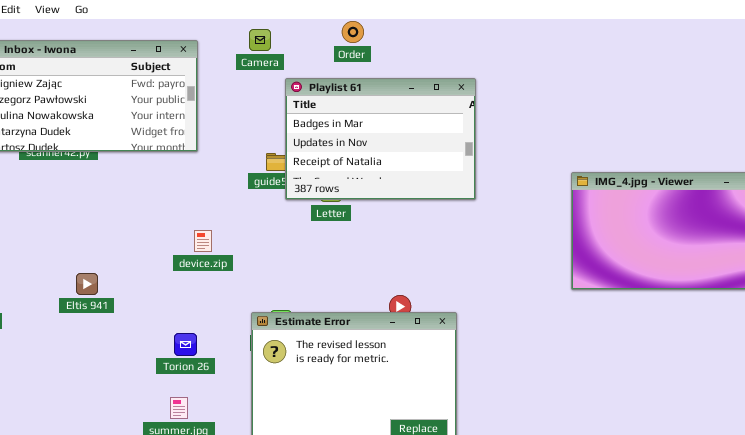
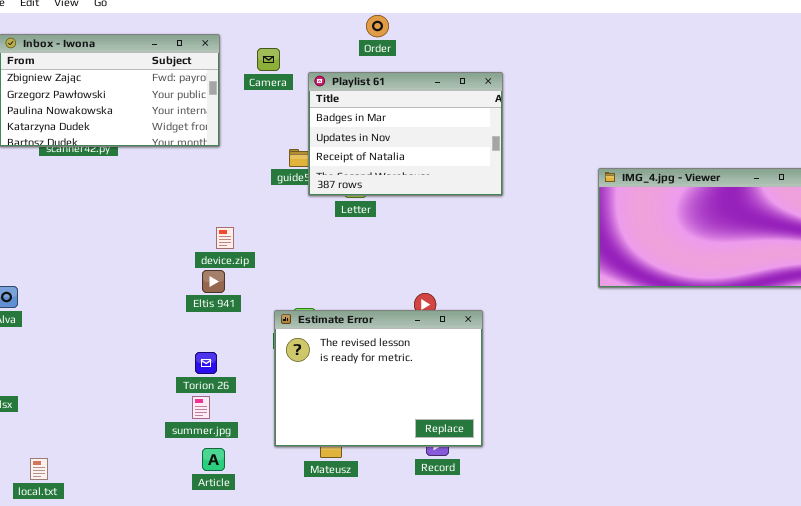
Camera: [249,29,271,51] -> [257,48,280,71], moved
Eltis 941: [76,273,98,295] -> [202,270,225,293], moved
Torion 26: [174,333,197,356] -> [195,352,217,374], moved

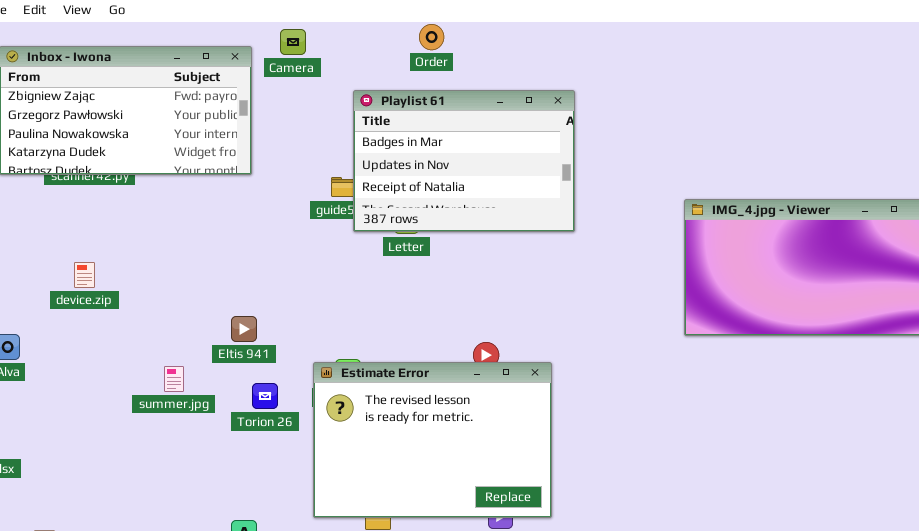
Camera: [257,48,280,71] -> [280,29,306,55], moved
device.zip: [216,227,234,249] -> [74,262,95,288], moved
Torion 26: [195,352,217,374] -> [252,383,278,409], moved
summer.jpg: [192,396,210,419] -> [164,366,184,392], moved

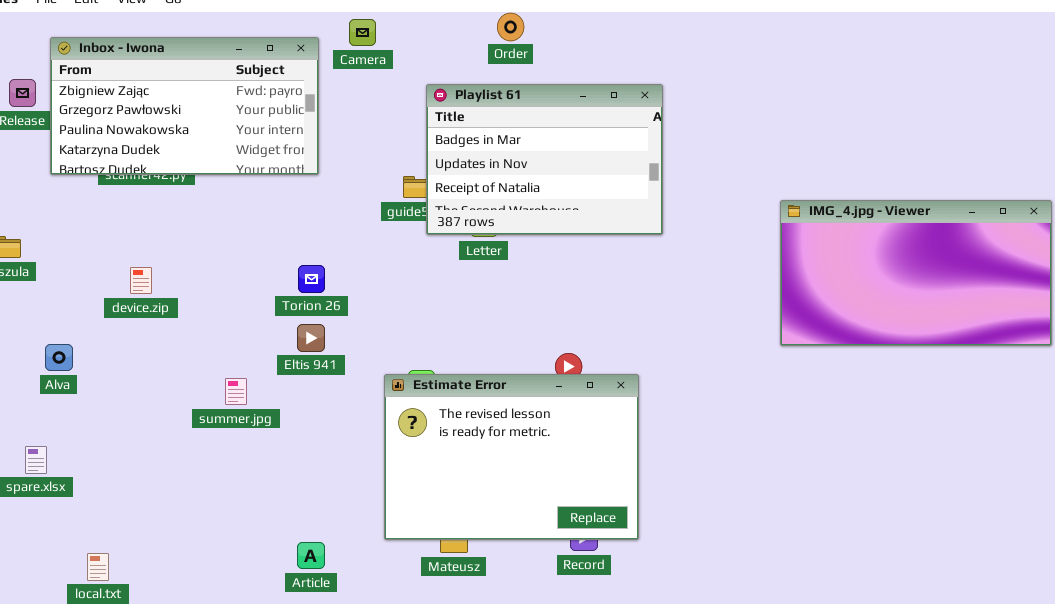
Torion 26: [252,383,278,409] -> [298,265,325,293], moved

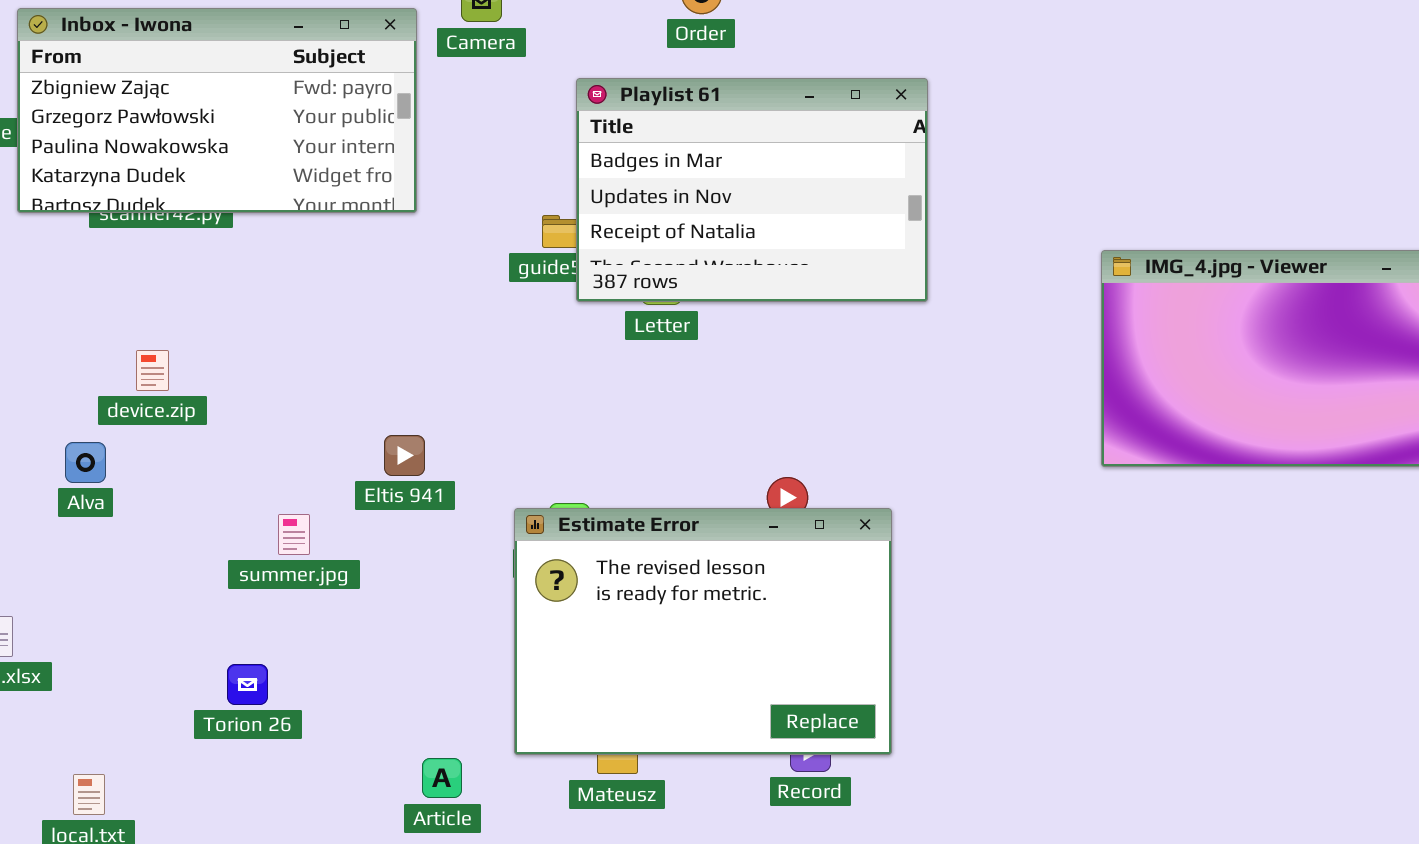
Torion 26: [298,265,325,293] -> [227,664,268,705], moved
Alva: [45,344,73,371] -> [65,442,106,483], moved
Article: [297,542,325,569] -> [422,758,462,798], moved

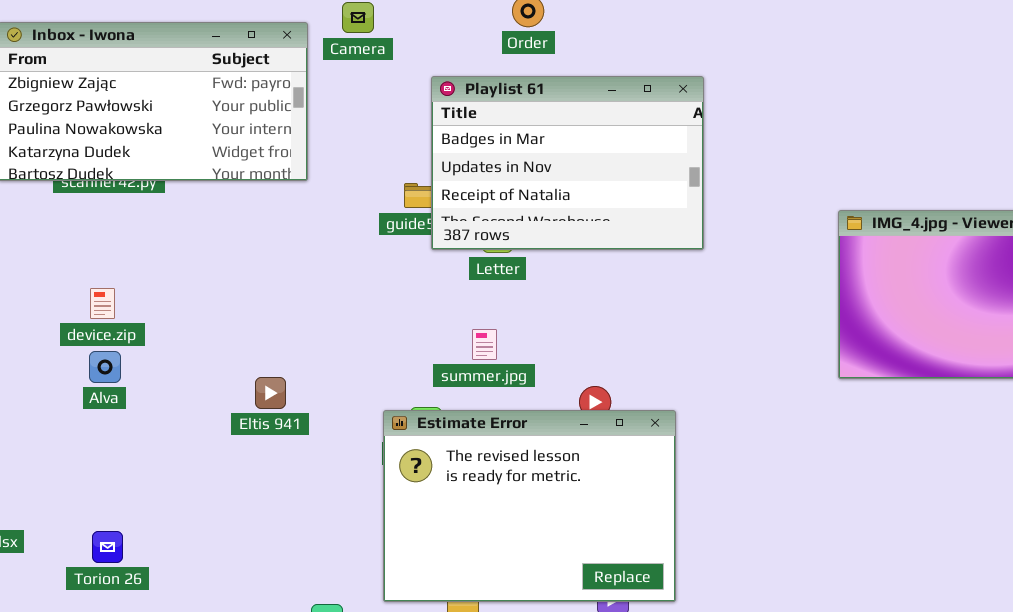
Eltis 941: [384,435,425,476] -> [255,377,286,409], moved
Alva: [65,442,106,483] -> [89,351,121,383], moved
summer.jpg: [278,514,310,555] -> [472,329,497,360], moved
Torion 26: [227,664,268,705] -> [92,531,123,563], moved

